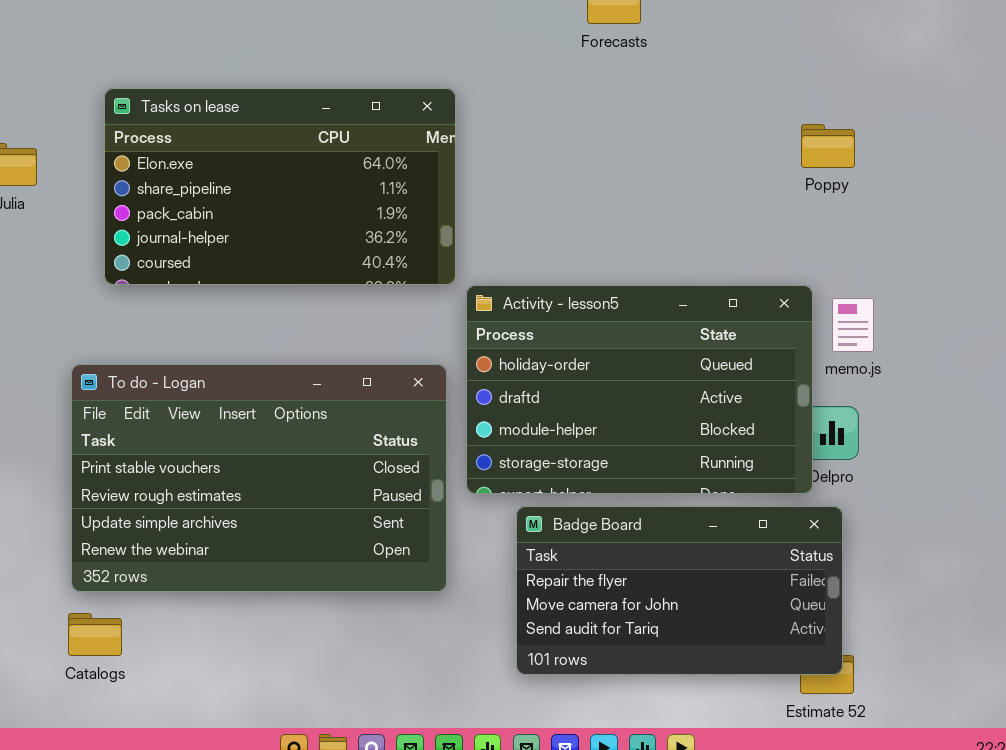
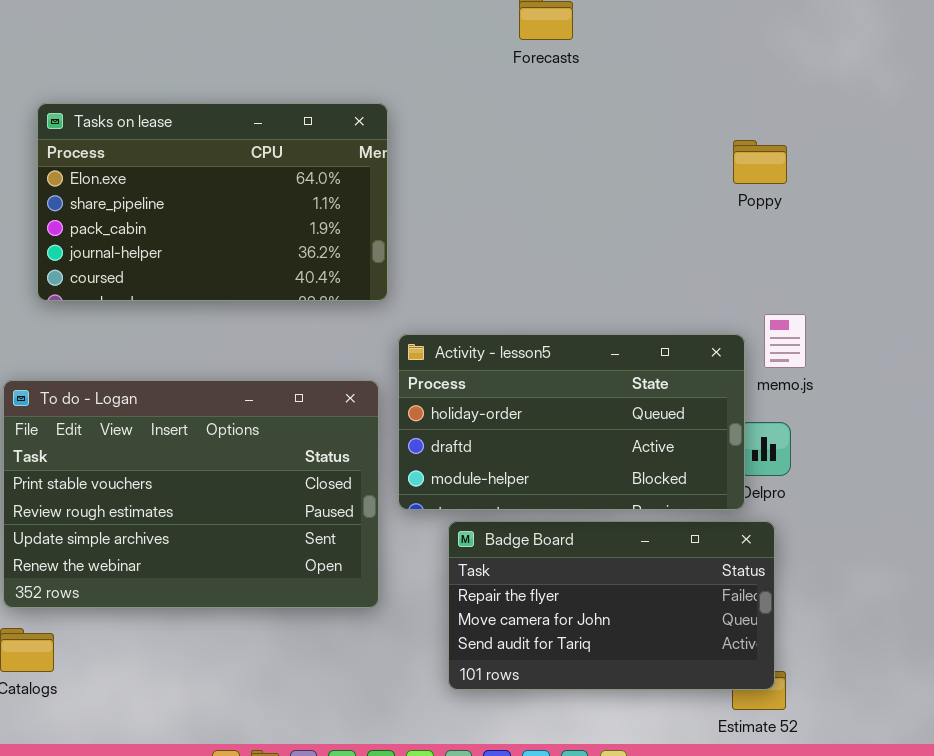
Activity - lesson5: [466,285,813,494] -> [398,334,745,510], resized

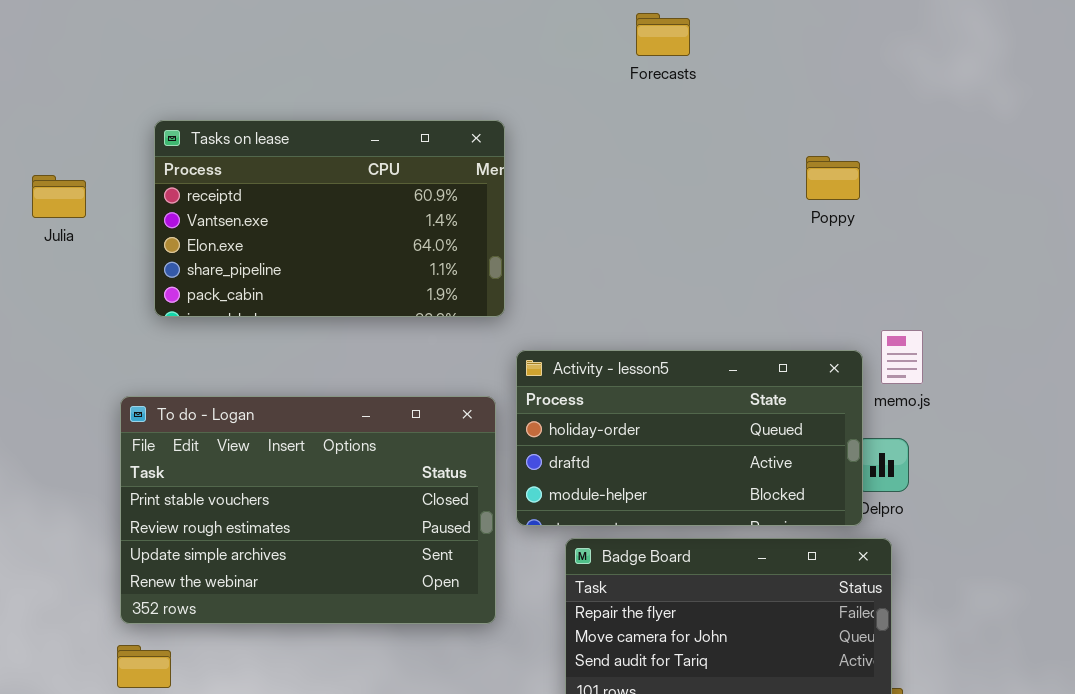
Tasks on lease: [37,103,388,301] -> [154,120,505,317], scrolled up 2 rows
Poppy: [733,140,787,184] -> [806,156,860,200], moved

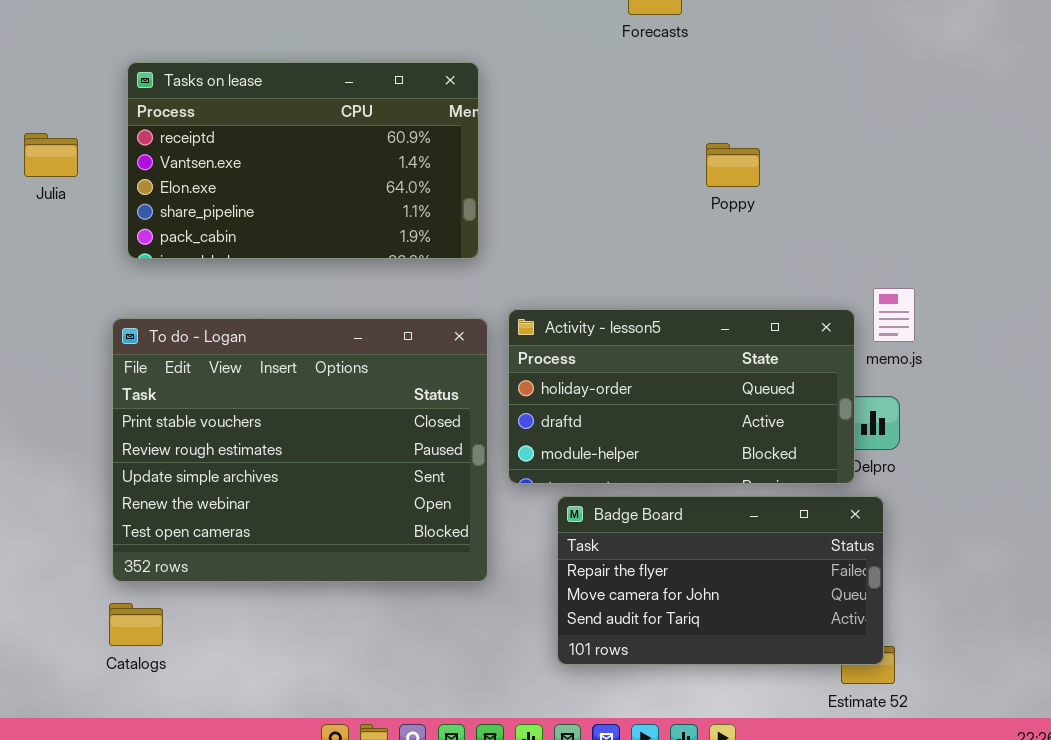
Tasks on lease: [154,120,505,317] -> [127,62,479,259], moved
Poppy: [806,156,860,200] -> [706,143,760,187], moved
To do - Logan: [120,396,496,624] -> [112,318,488,582], resized

